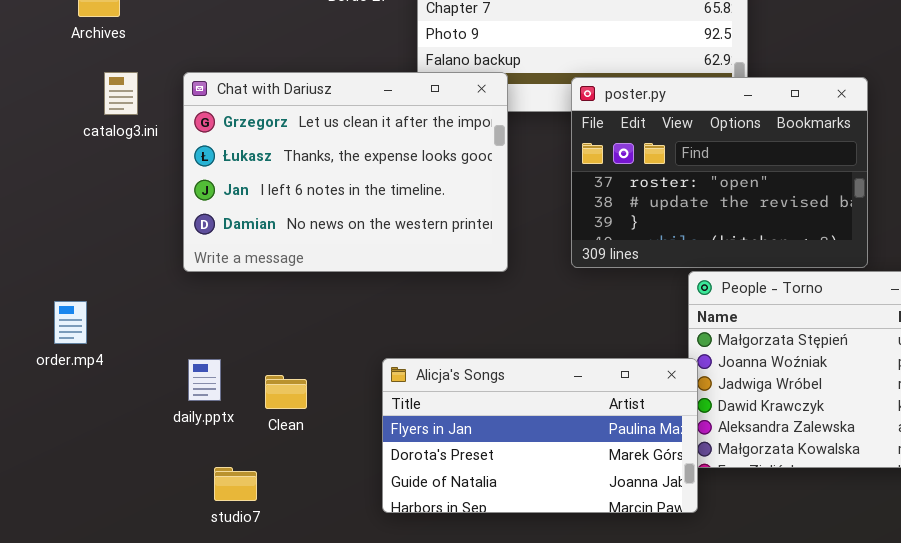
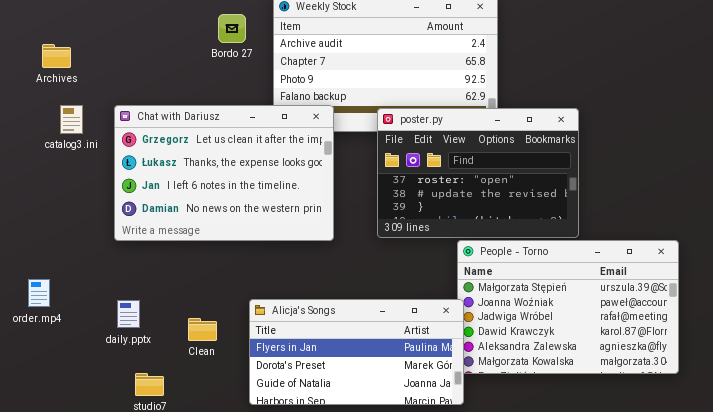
order.mp4: [54,301,87,344] -> [28,279,50,307], moved
Clean: [265,375,307,409] -> [188,318,217,341], moved

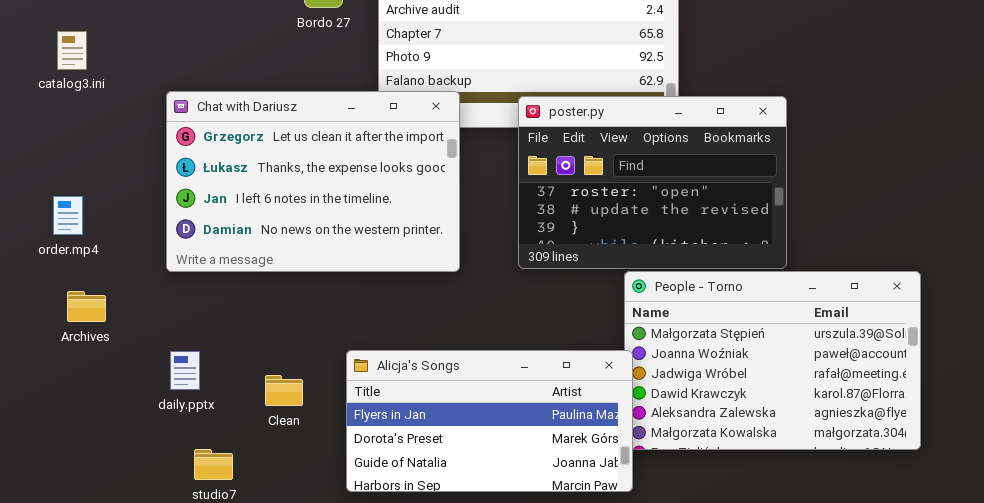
Archives: [42,44,71,68] -> [67,291,106,322], moved
catalog3.ini: [60,105,83,134] -> [57,31,87,70], moved
order.mp4: [28,279,50,307] -> [53,196,83,235], moved

